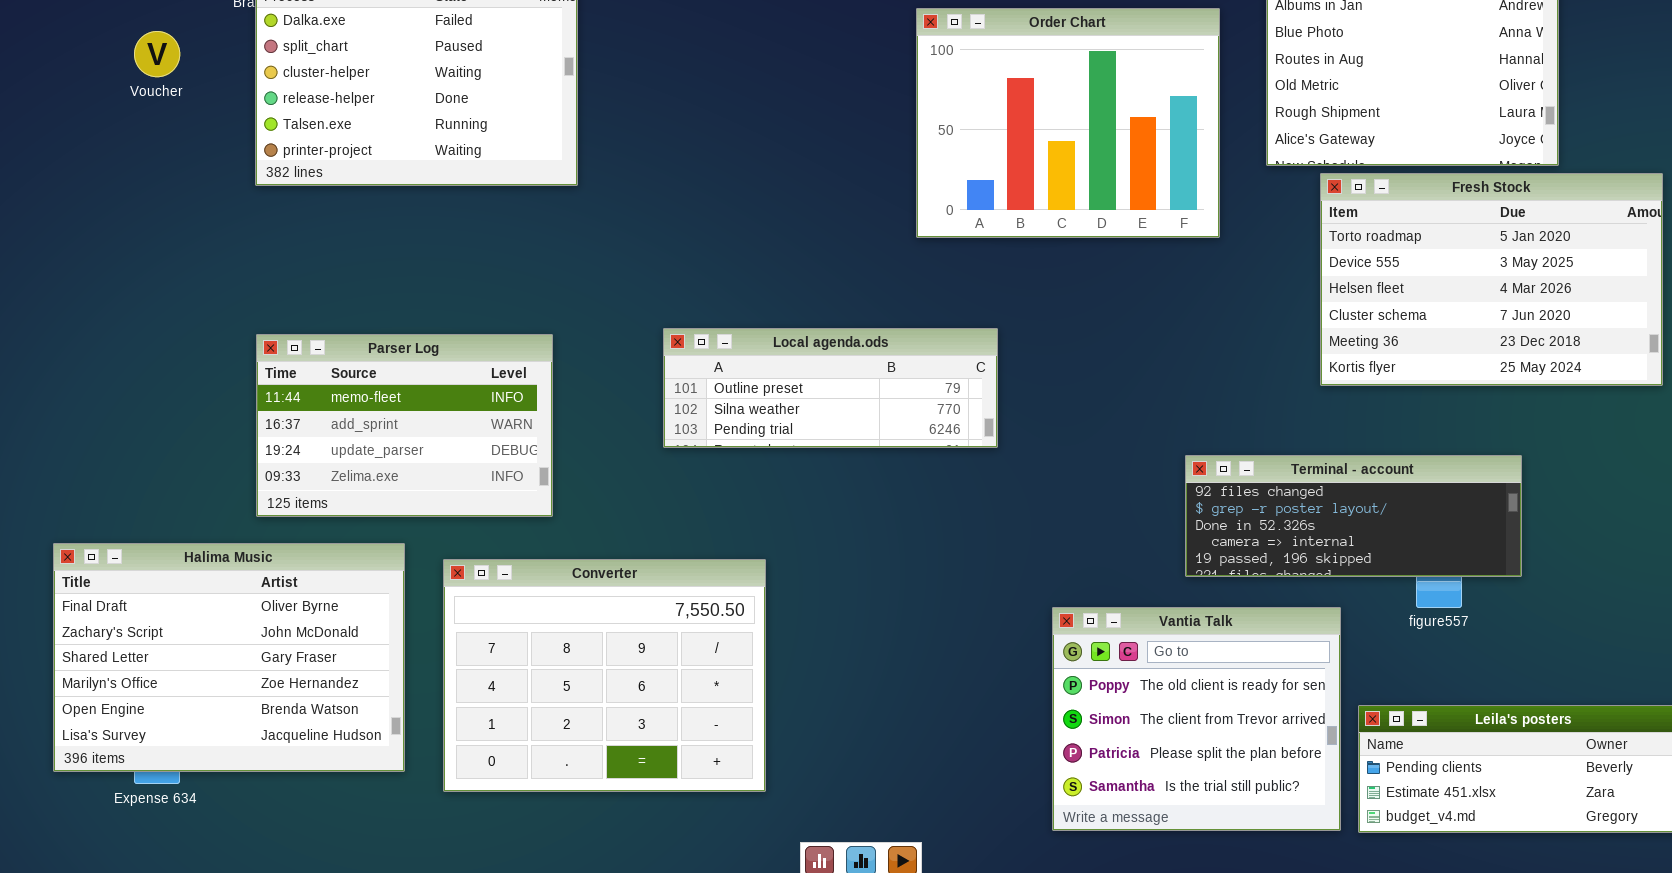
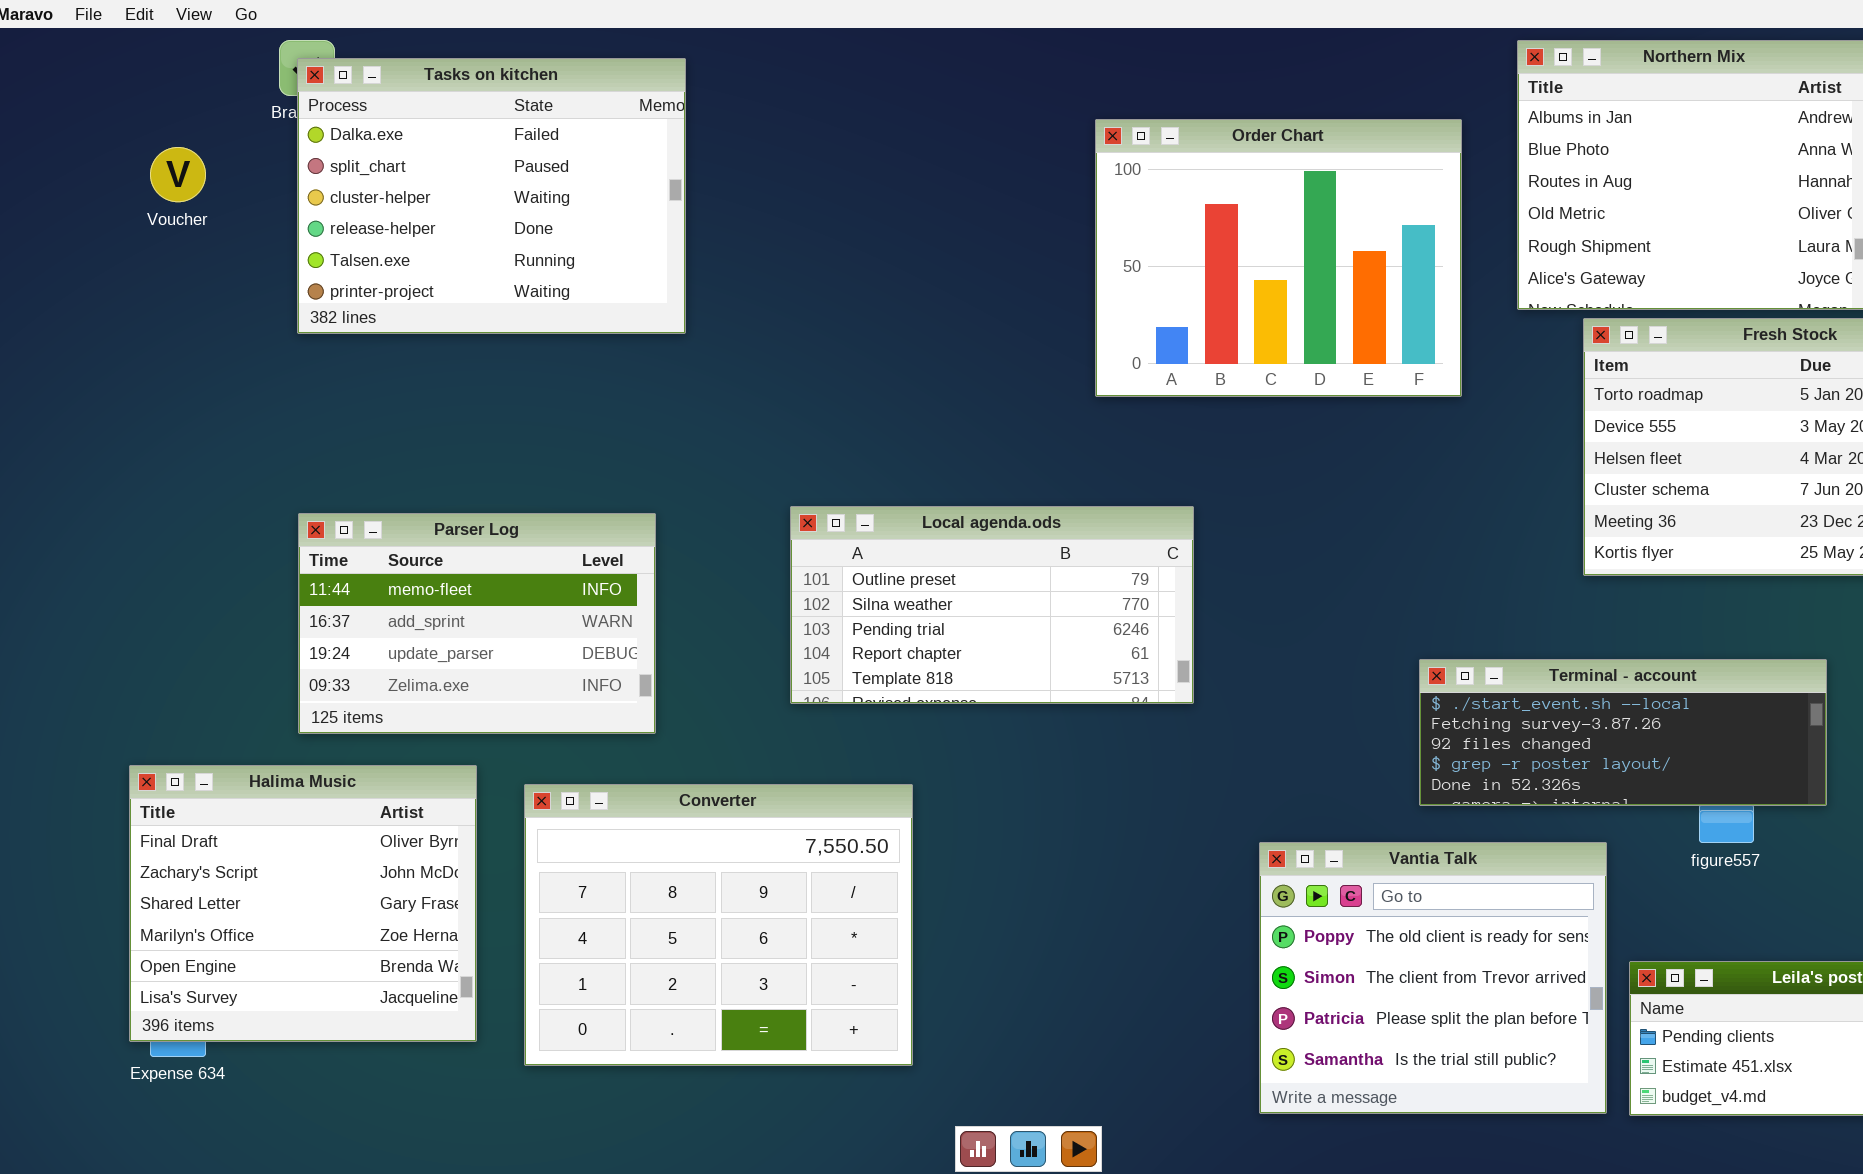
Local agenda.ods: [663,328,998,448] -> [790,506,1194,704], resized
Terminal - account: [1185,455,1522,577] -> [1419,659,1827,806], scrolled up 2 rows
Halima Music: [53,543,405,772] -> [129,765,477,1042], resized

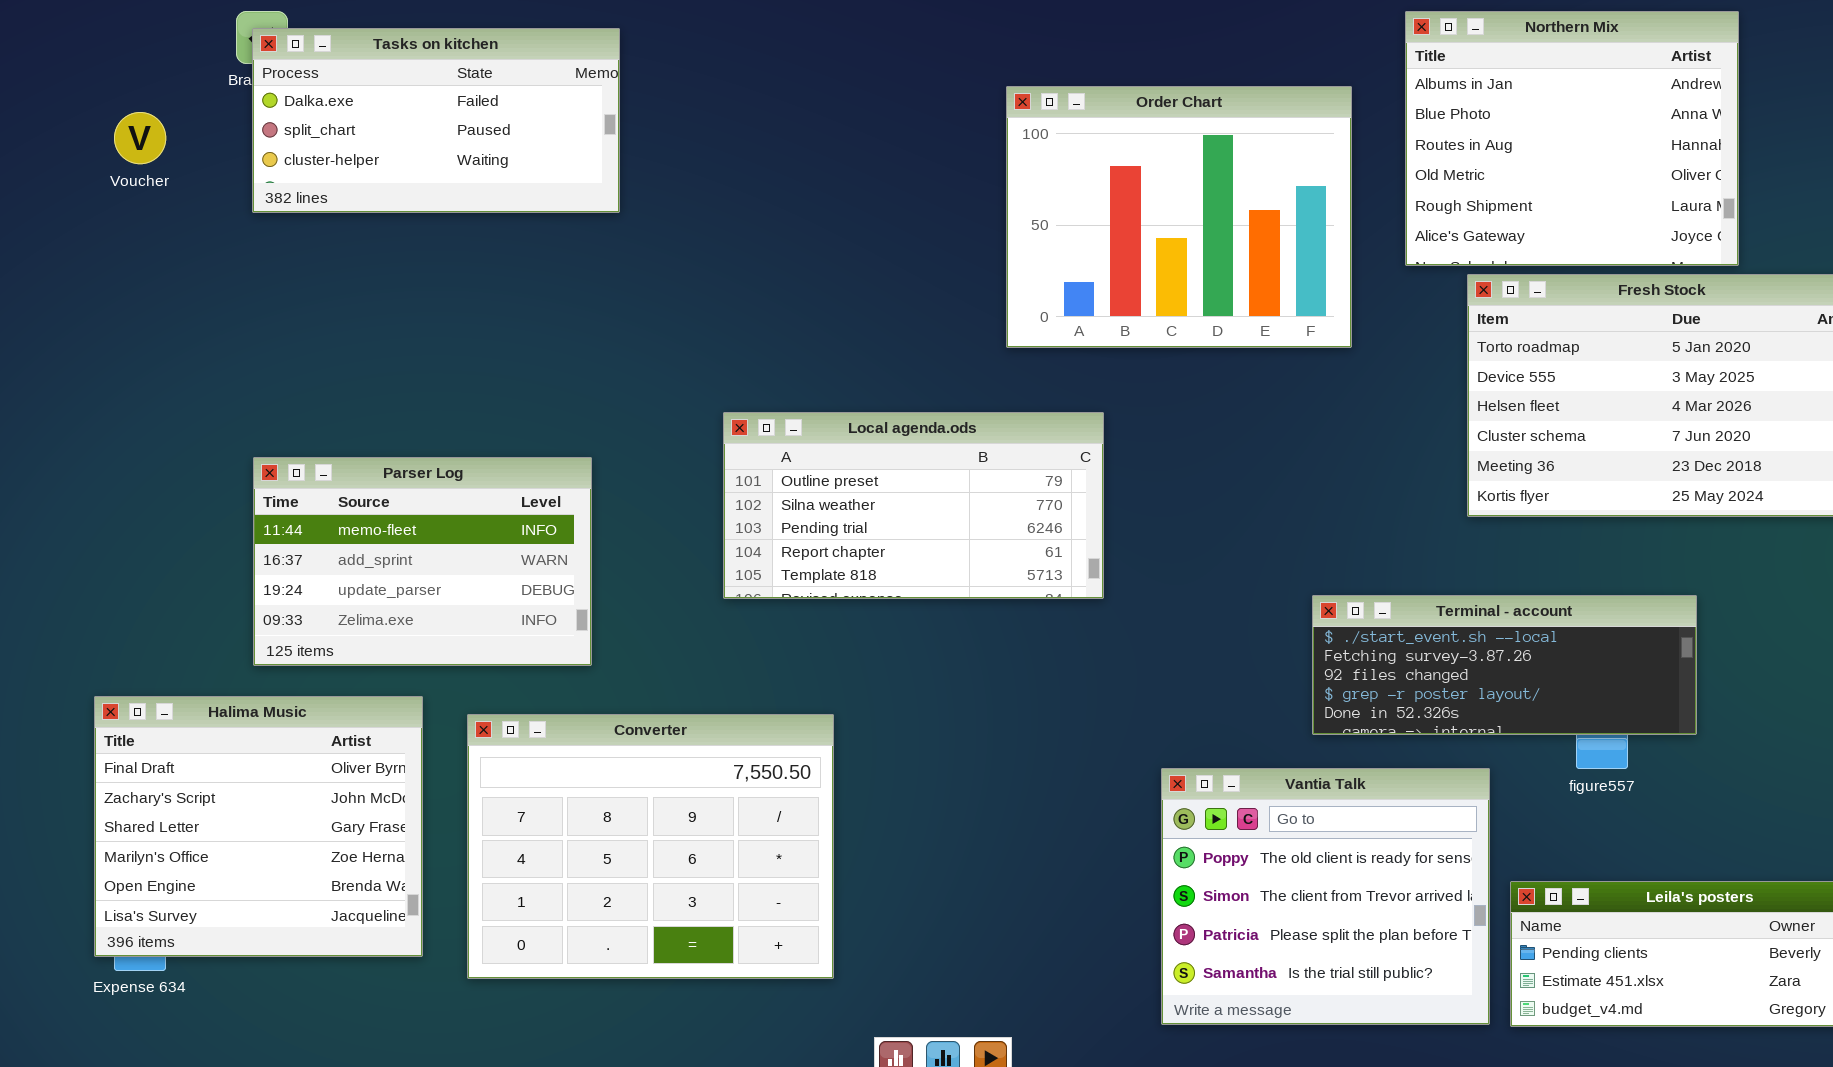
Tasks on kitchen: [297,58,686,334] -> [252,28,620,213], resized
Local agenda.ods: [790,506,1194,704] -> [723,412,1104,599], moved

